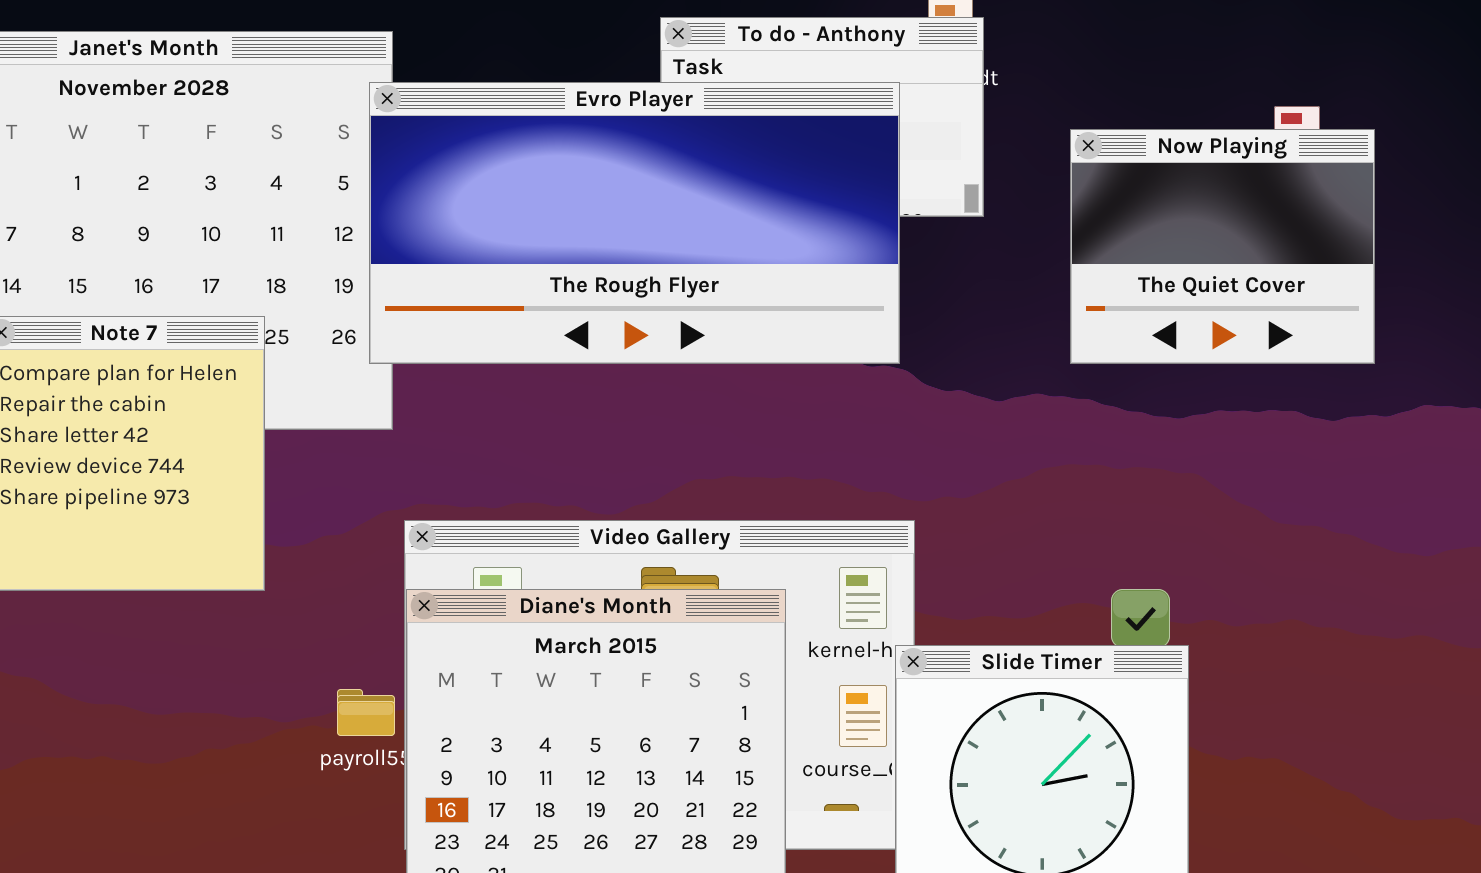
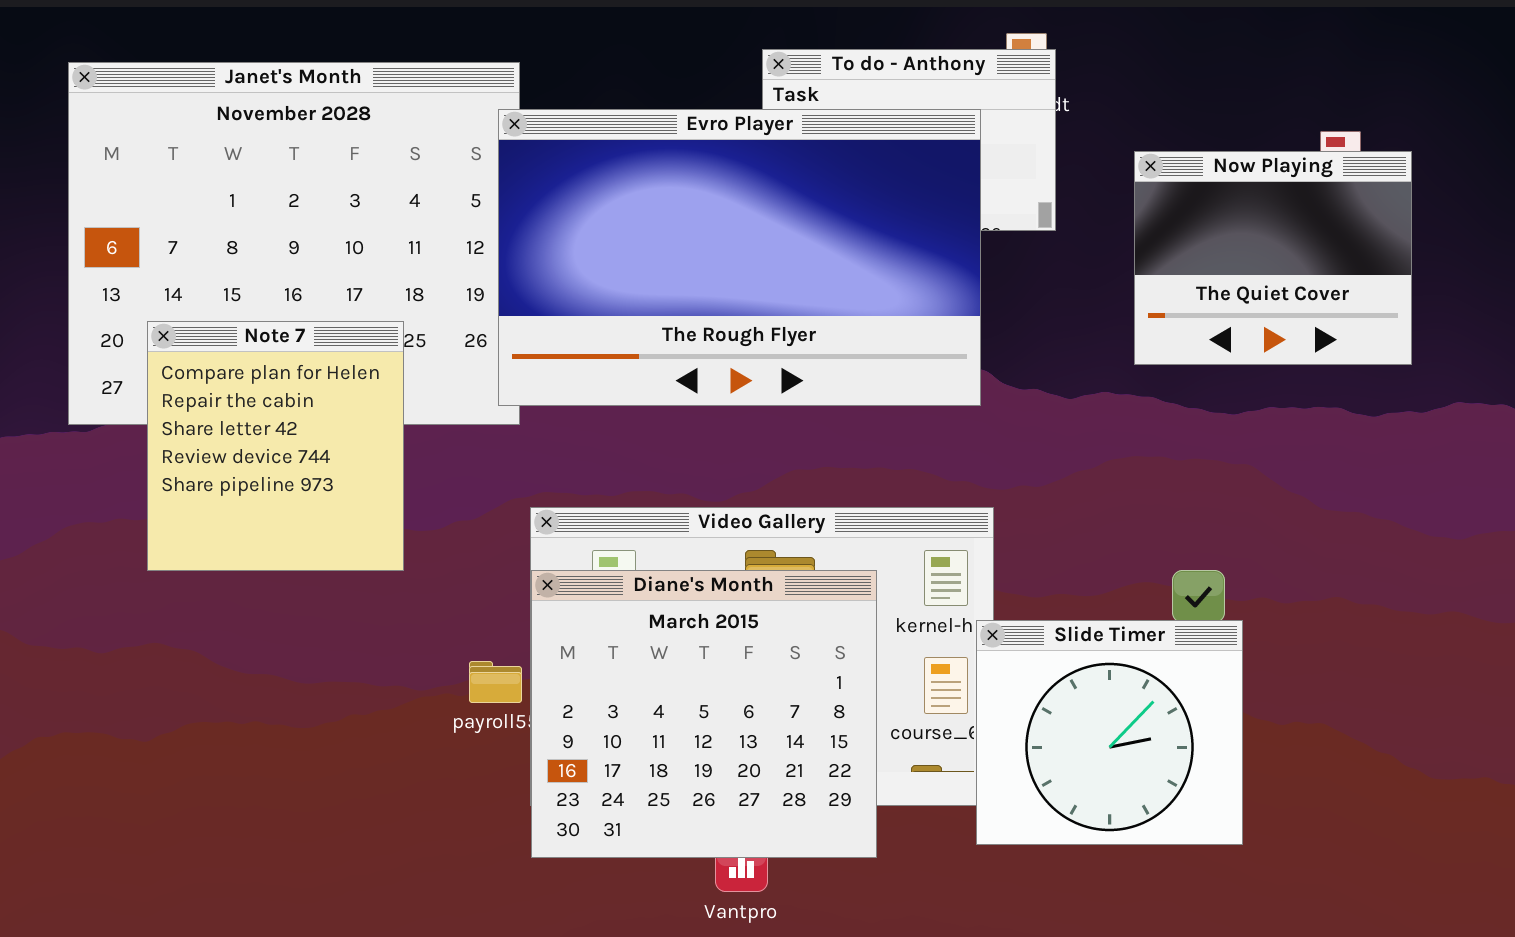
Evro Player: [369,82,900,364] -> [498,109,981,406], resized

